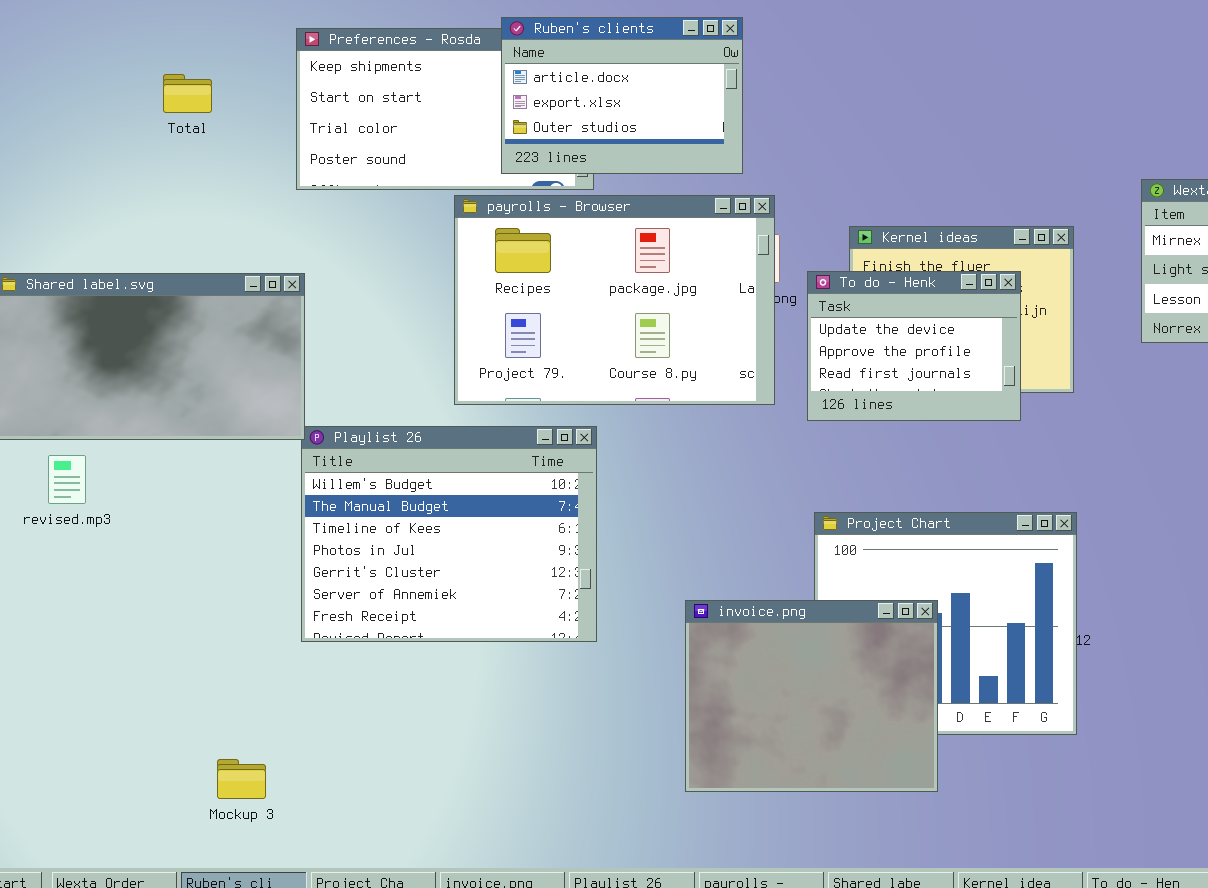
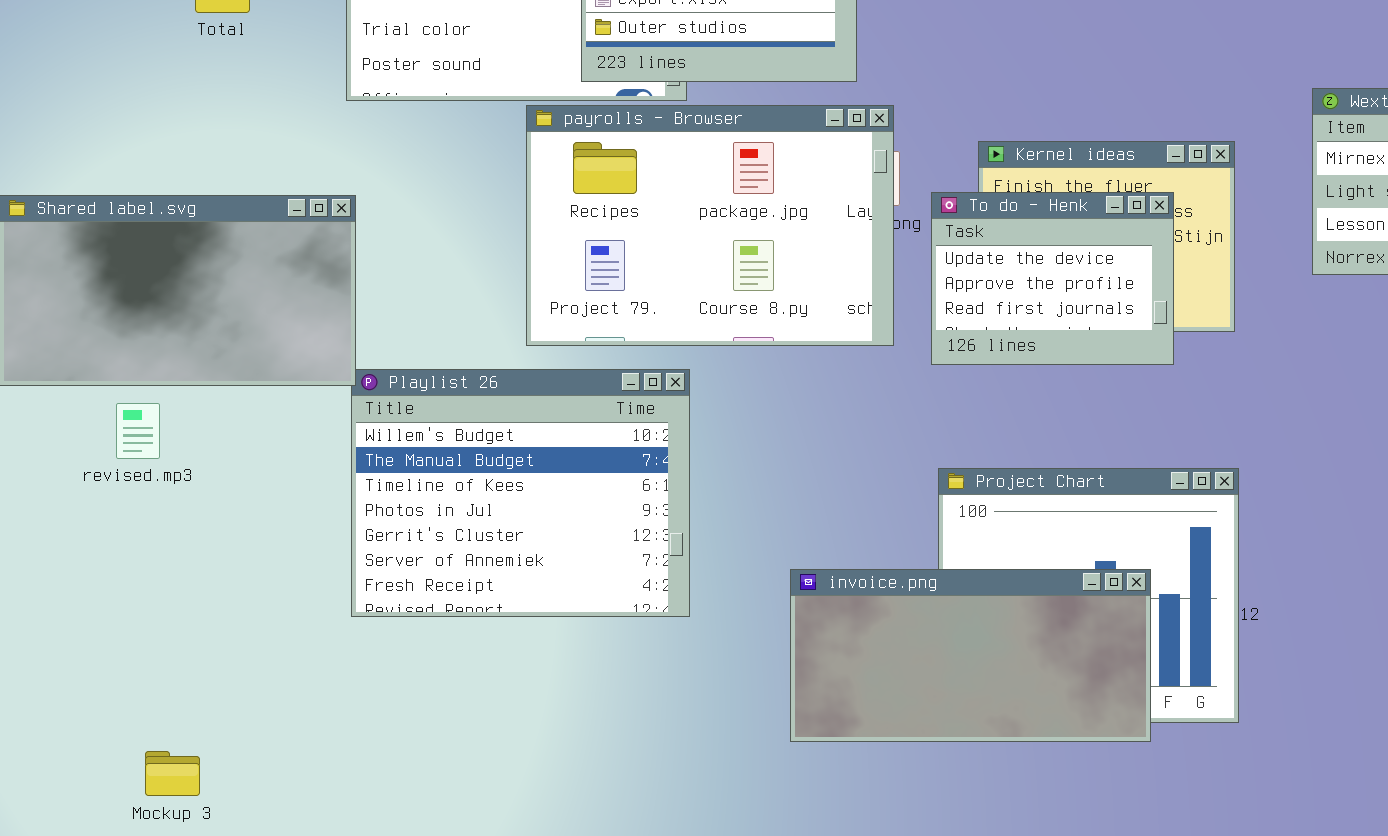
revised.mp3: [48,455,86,504] -> [116,403,160,459], moved
invoice.png: [685,600,938,792] -> [790,569,1151,742], resized
Mockup 3: [217,759,266,799] -> [145,751,200,796], moved

